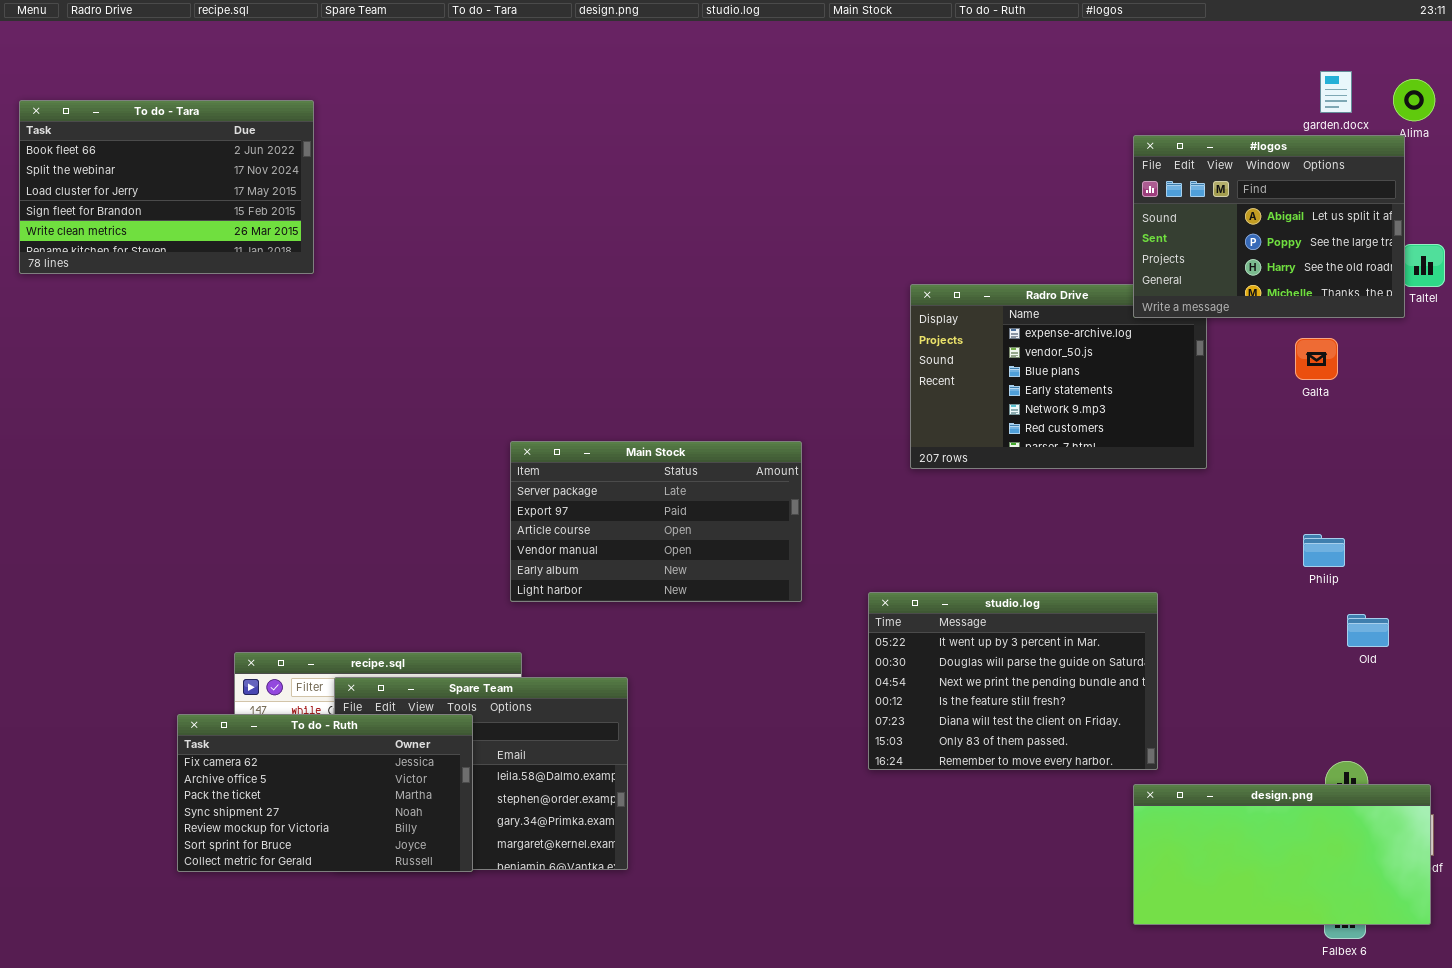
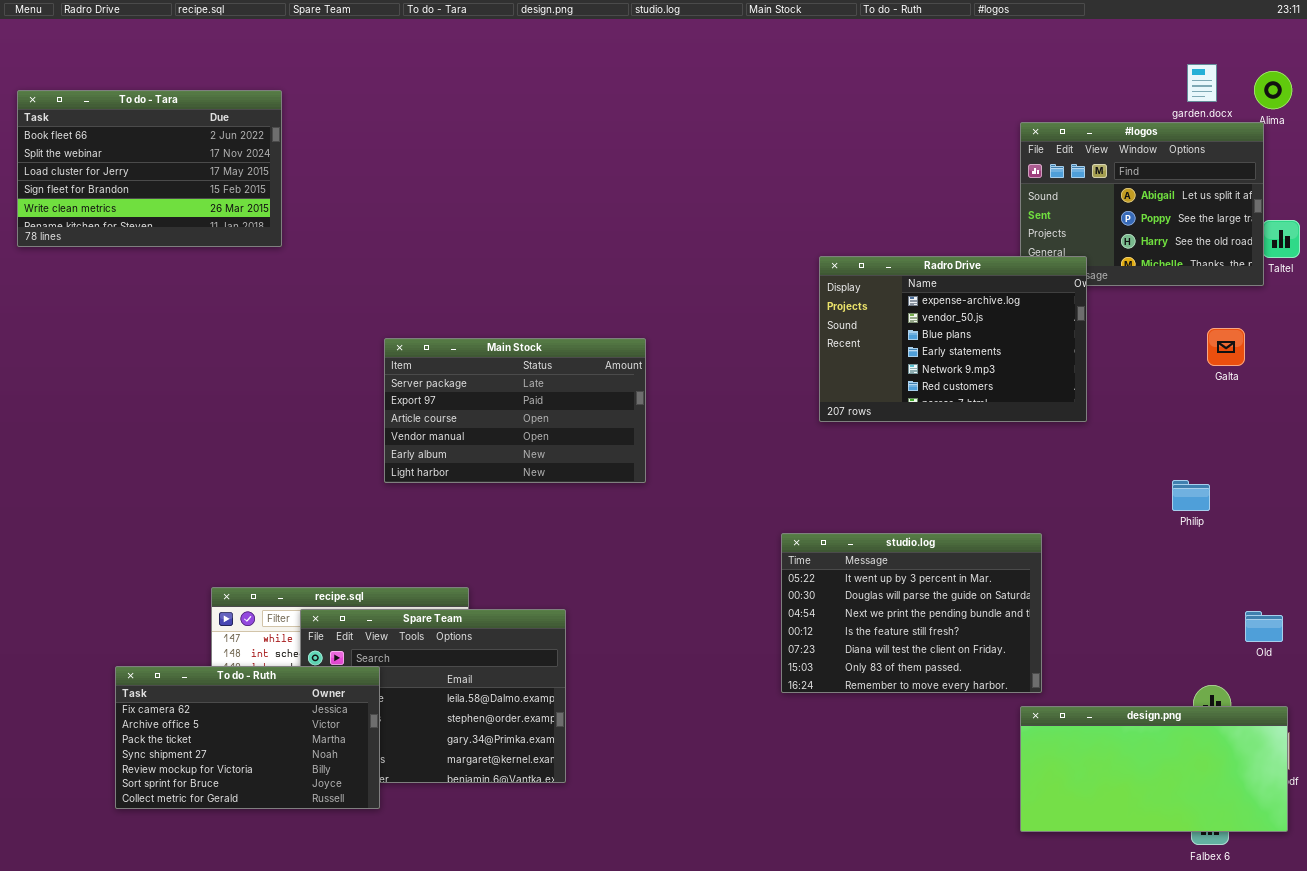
Radro Drive: [910,284,1207,469] -> [819,256,1087,422], raised
Galta: [1295,338,1338,380] -> [1207,328,1245,366], moved
Main Stock: [510,441,802,602] -> [384,338,646,483], moved
Old: [1347,614,1389,647] -> [1245,611,1283,642], moved
To do - Ruth: [177,714,473,872] -> [115,666,380,809], moved

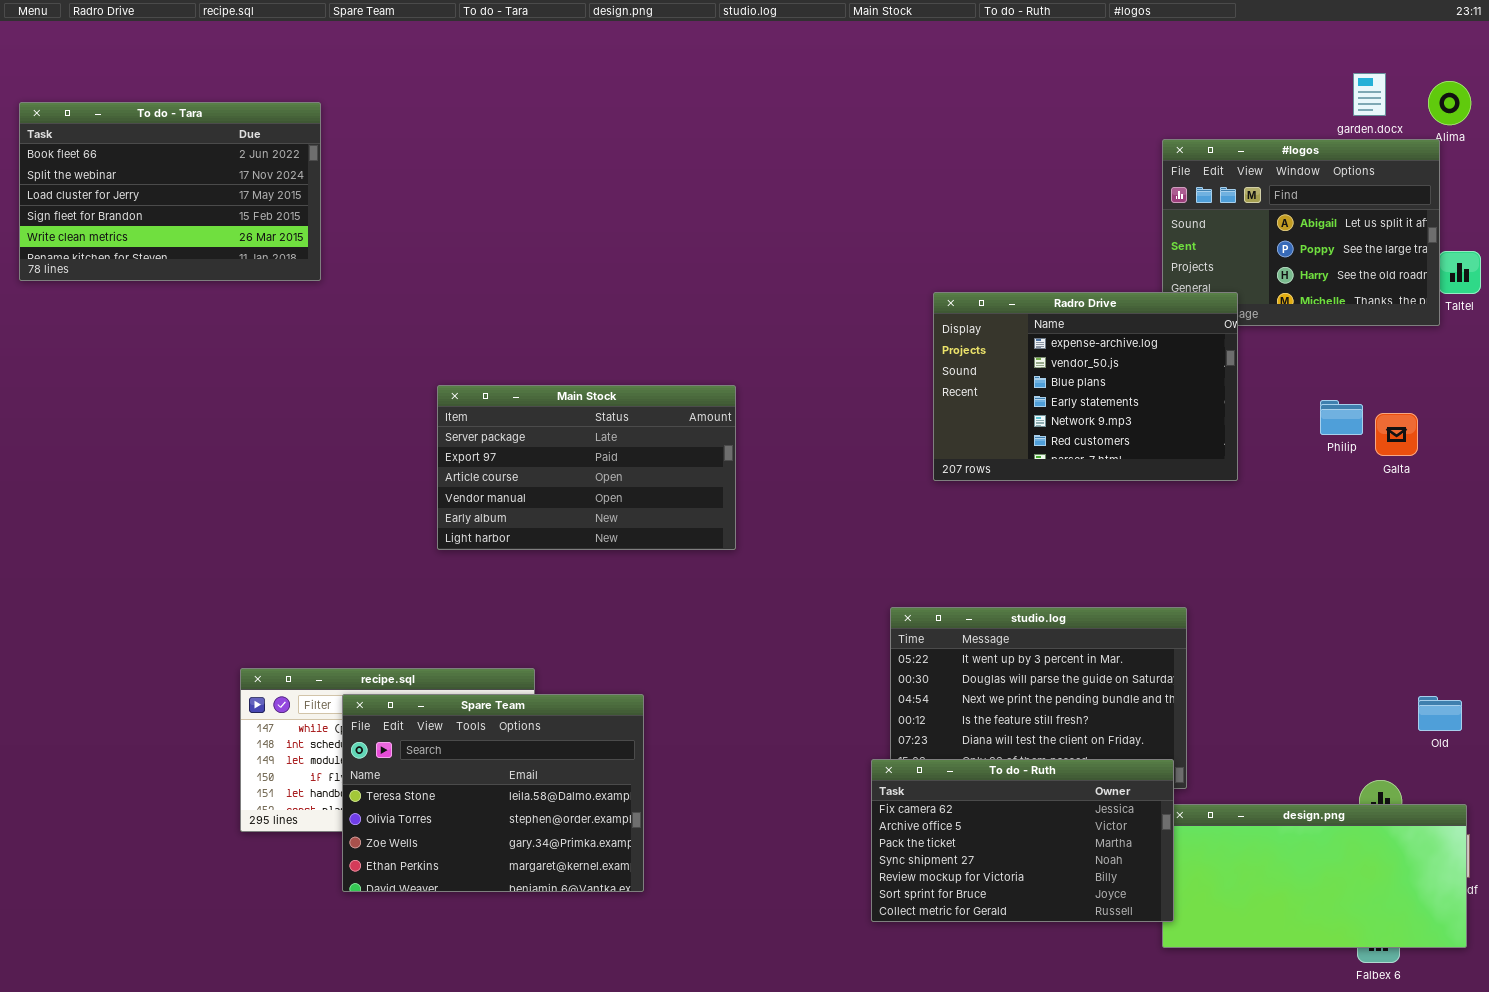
Galta: [1207,328,1245,366] -> [1375,413,1418,456], moved
Philip: [1172,480,1210,511] -> [1320,400,1363,435], moved
To do - Ruth: [115,666,380,809] -> [871,759,1174,922], moved

